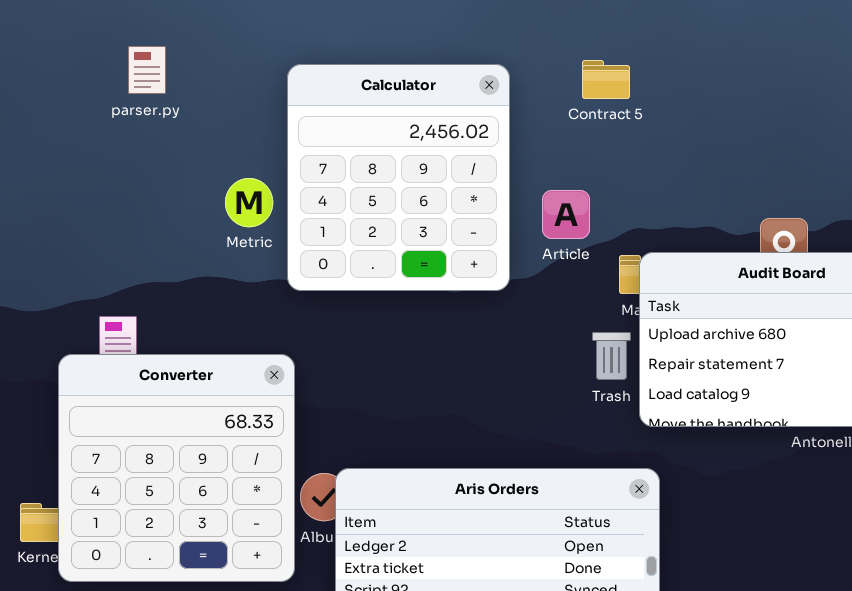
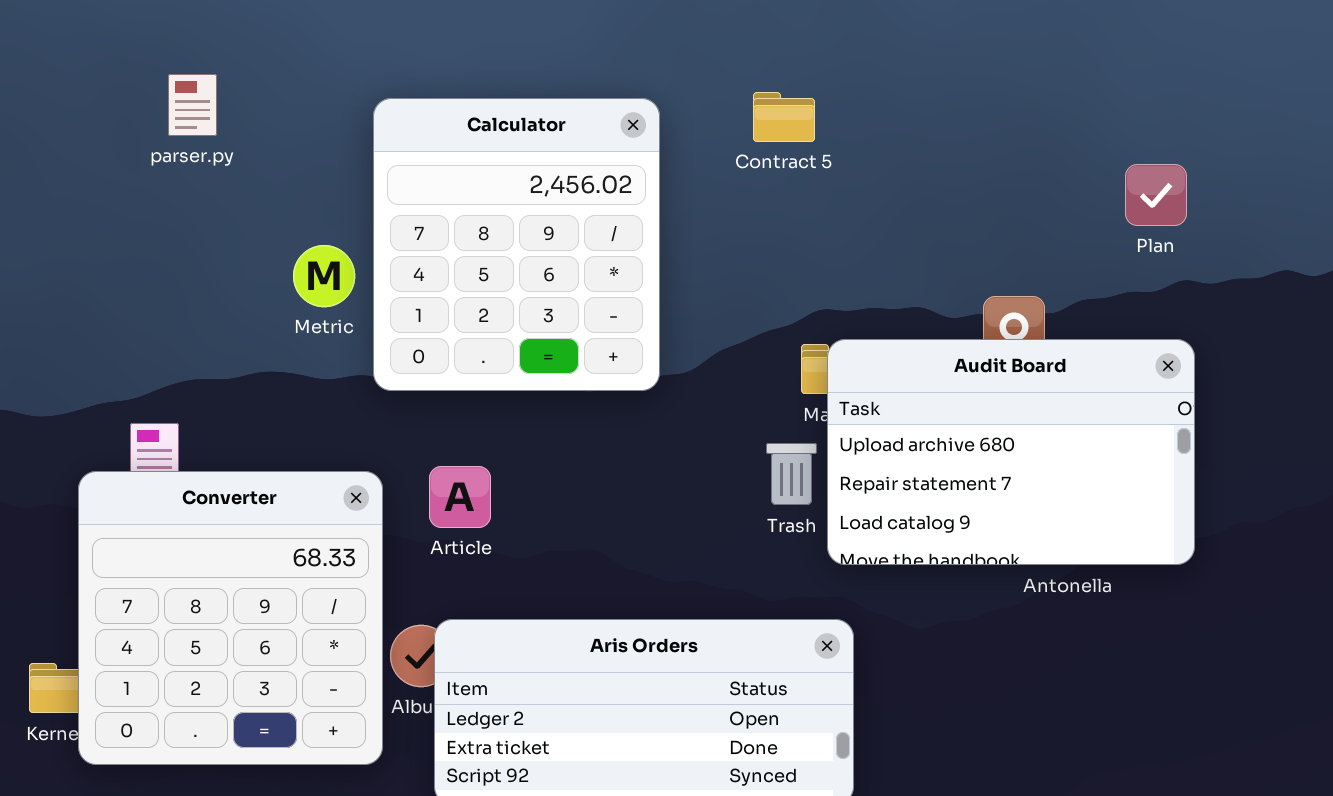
Article: [542,190,590,239] -> [429,466,491,528], moved

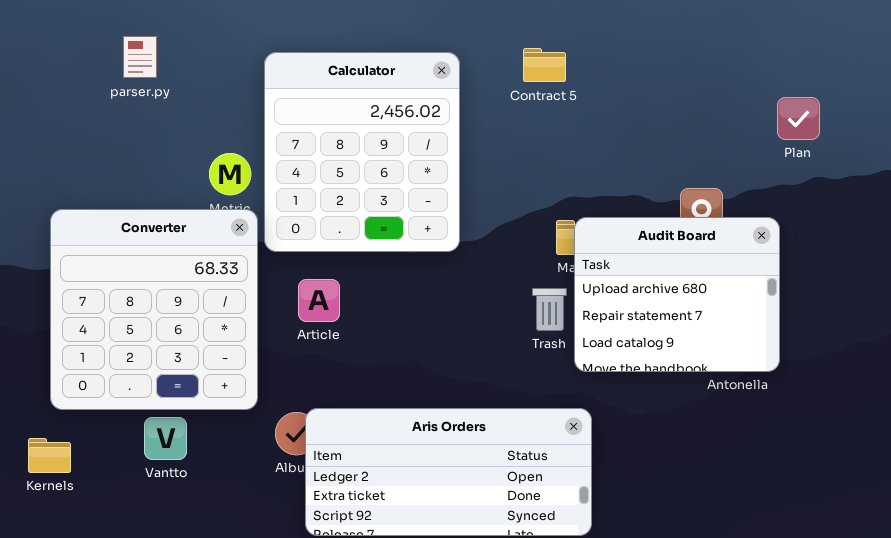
Audit Board: [827,339,1195,565] -> [574,217,780,372], resized
Article: [429,466,491,528] -> [298,279,340,322], moved
Converter: [78,471,383,765] -> [50,209,258,410], moved

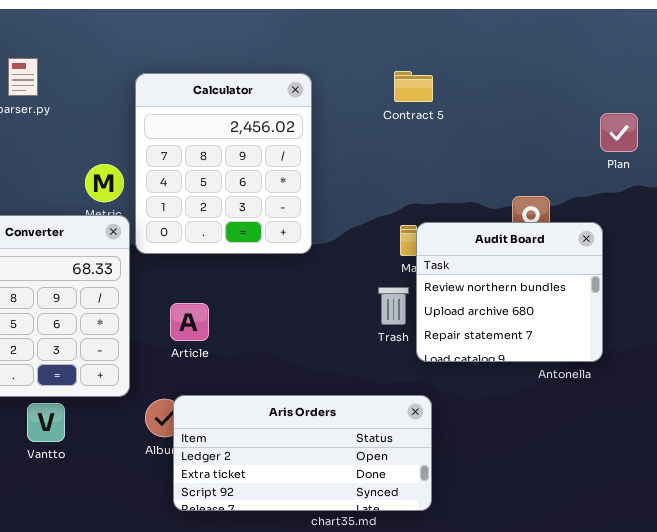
Contract 5: [523,48,566,82] -> [394,71,433,102], moved
Audit Board: [574,217,780,372] -> [416,222,603,362], scrolled up 1 row
Article: [298,279,340,322] -> [170,303,209,341], moved

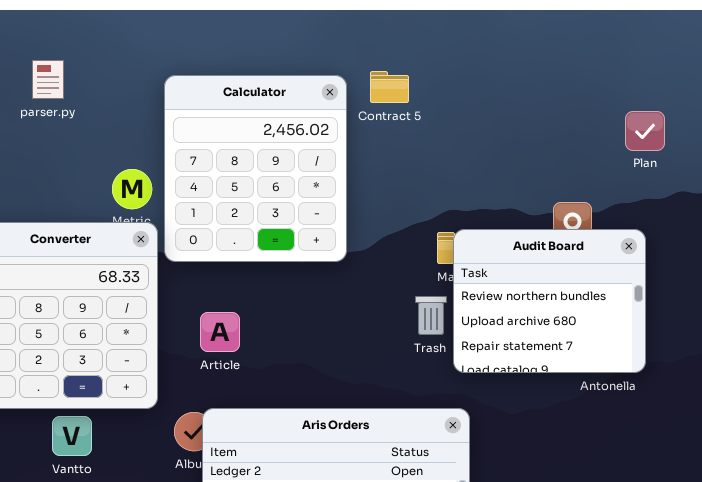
Contract 5: [394,71,433,102] -> [370,71,409,103], moved
Plan: [600,113,638,152] -> [625,111,665,151], moved

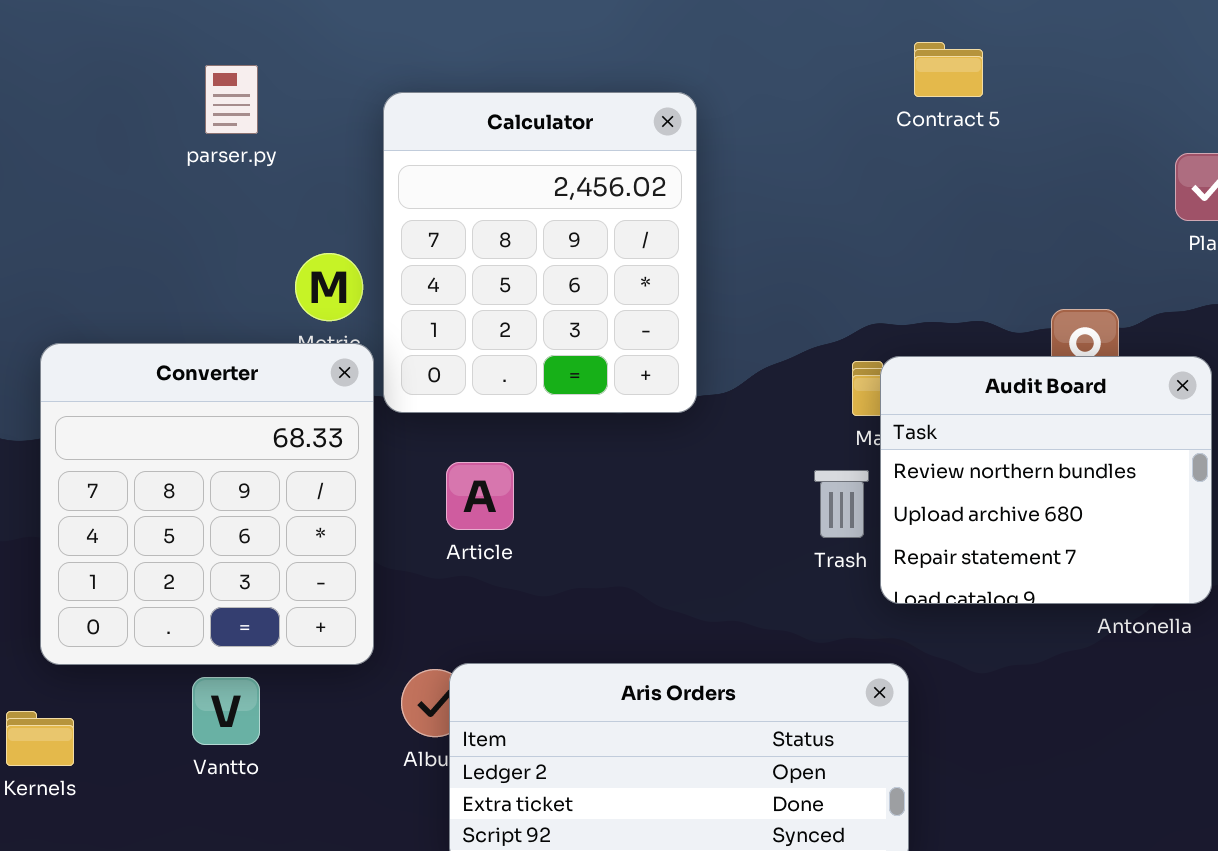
parser.py: [32,60,64,99] -> [205,65,258,134], moved
Contract 5: [370,71,409,103] -> [914,42,983,97], moved
Article: [200,312,240,352] -> [446,462,514,530], moved

